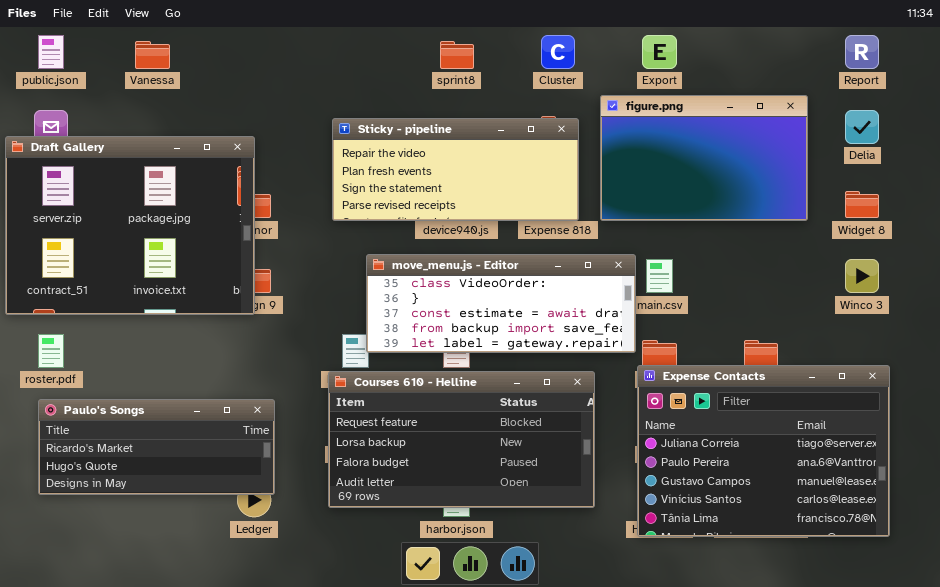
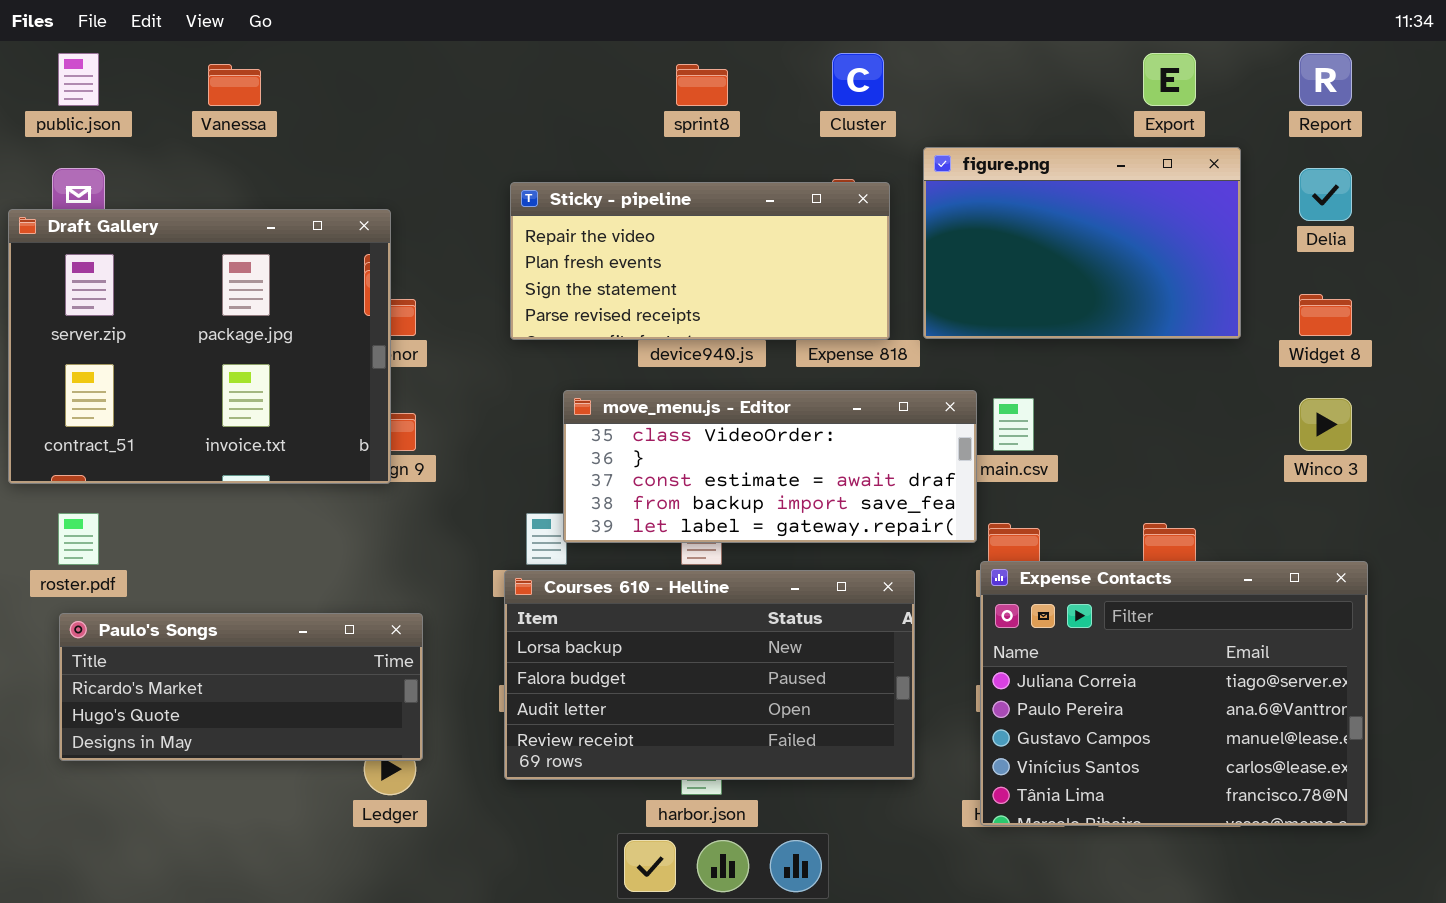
Export: [642,35,677,69] -> [1143,53,1196,106], moved
Courses 610 - Helline: [328,371,595,508] -> [504,570,915,780], scrolled down 1 row

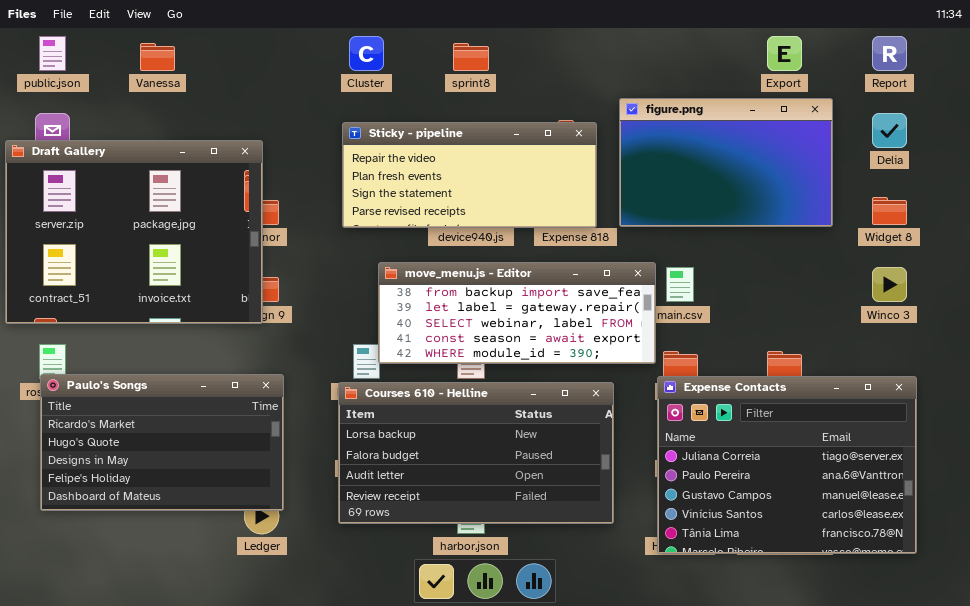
Cluster: [832,53,884,106] -> [349,36,384,71], moved
move_menu.js - Editor: [563,390,977,543] -> [378,262,656,364], scrolled down 3 rows
Paulo's Songs: [59,613,423,761] -> [40,374,284,511], resized

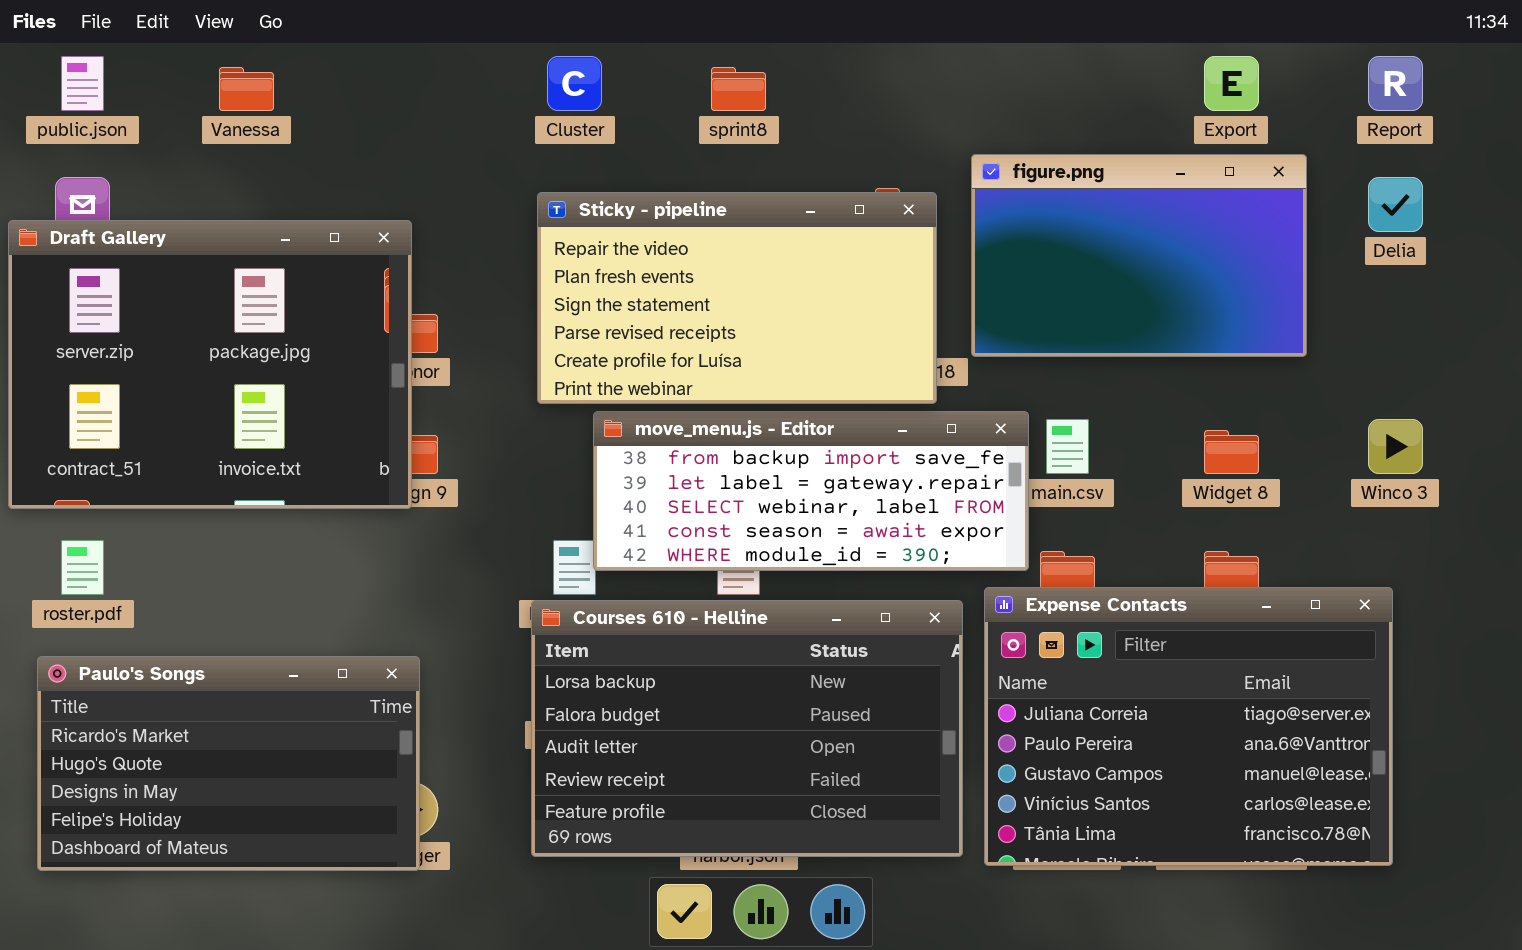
Sticky - pipeline: [342,122,597,228] -> [537,192,937,404], resized
Widget 8: [872,197,907,225] -> [1204,430,1259,474], moved
Paulo's Songs: [40,374,284,511] -> [37,656,420,871], moved
Expense Contacts: [657,376,917,554] -> [984,587,1393,866], moved
Courses 610 - Helline: [338,382,614,524] -> [531,600,963,857], resized

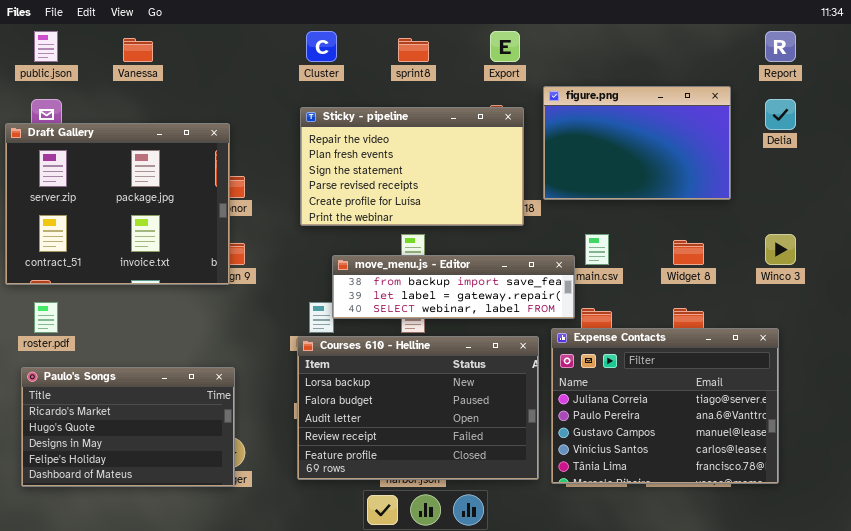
Export: [1204,56,1259,111] -> [490,31,520,62], moved
move_menu.js - Editor: [593,411,1029,571] -> [332,255,575,319], resized

